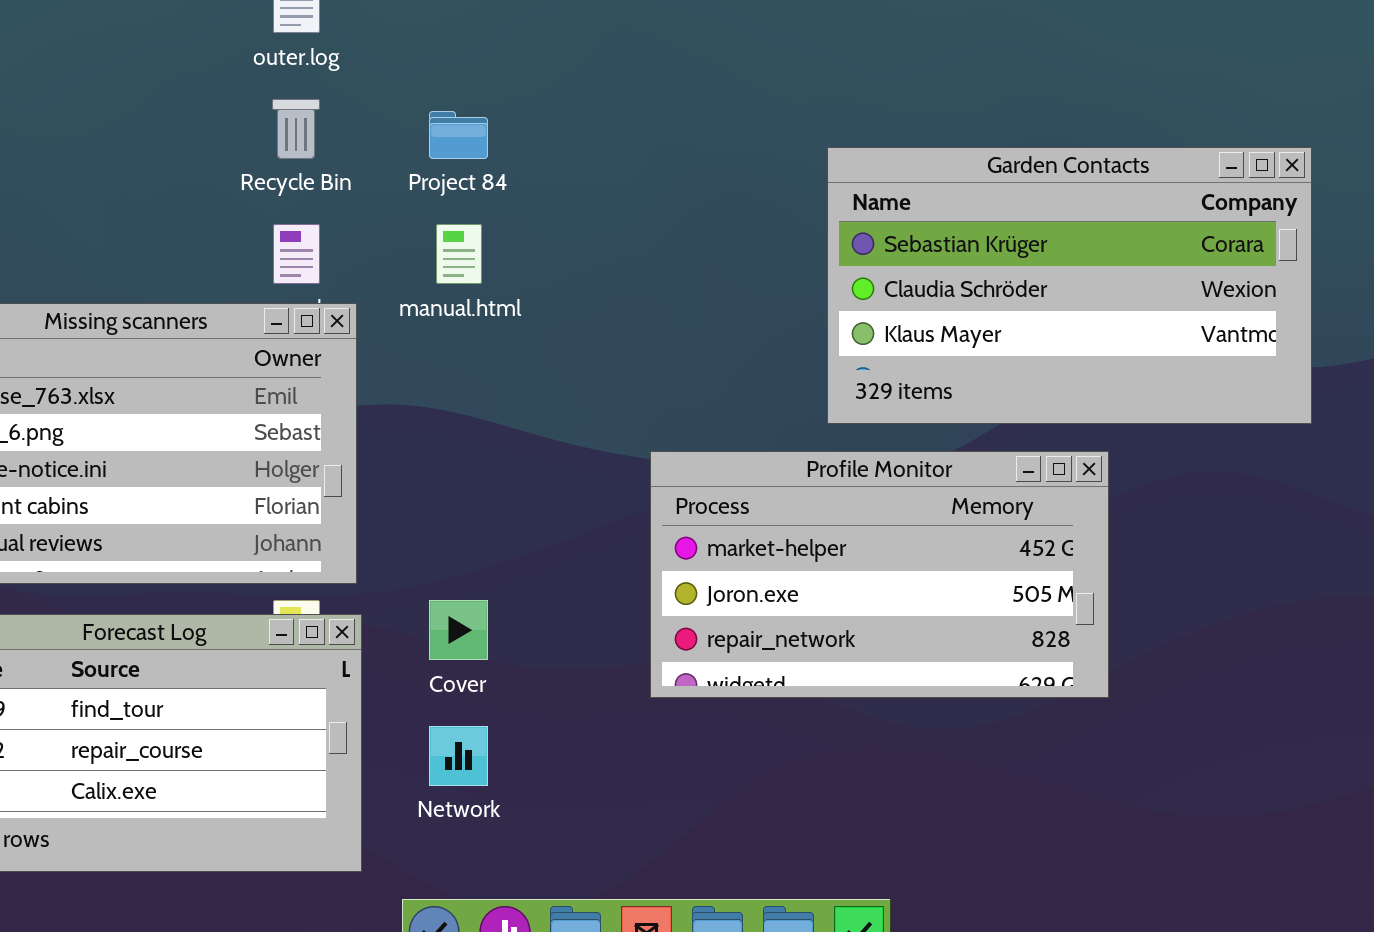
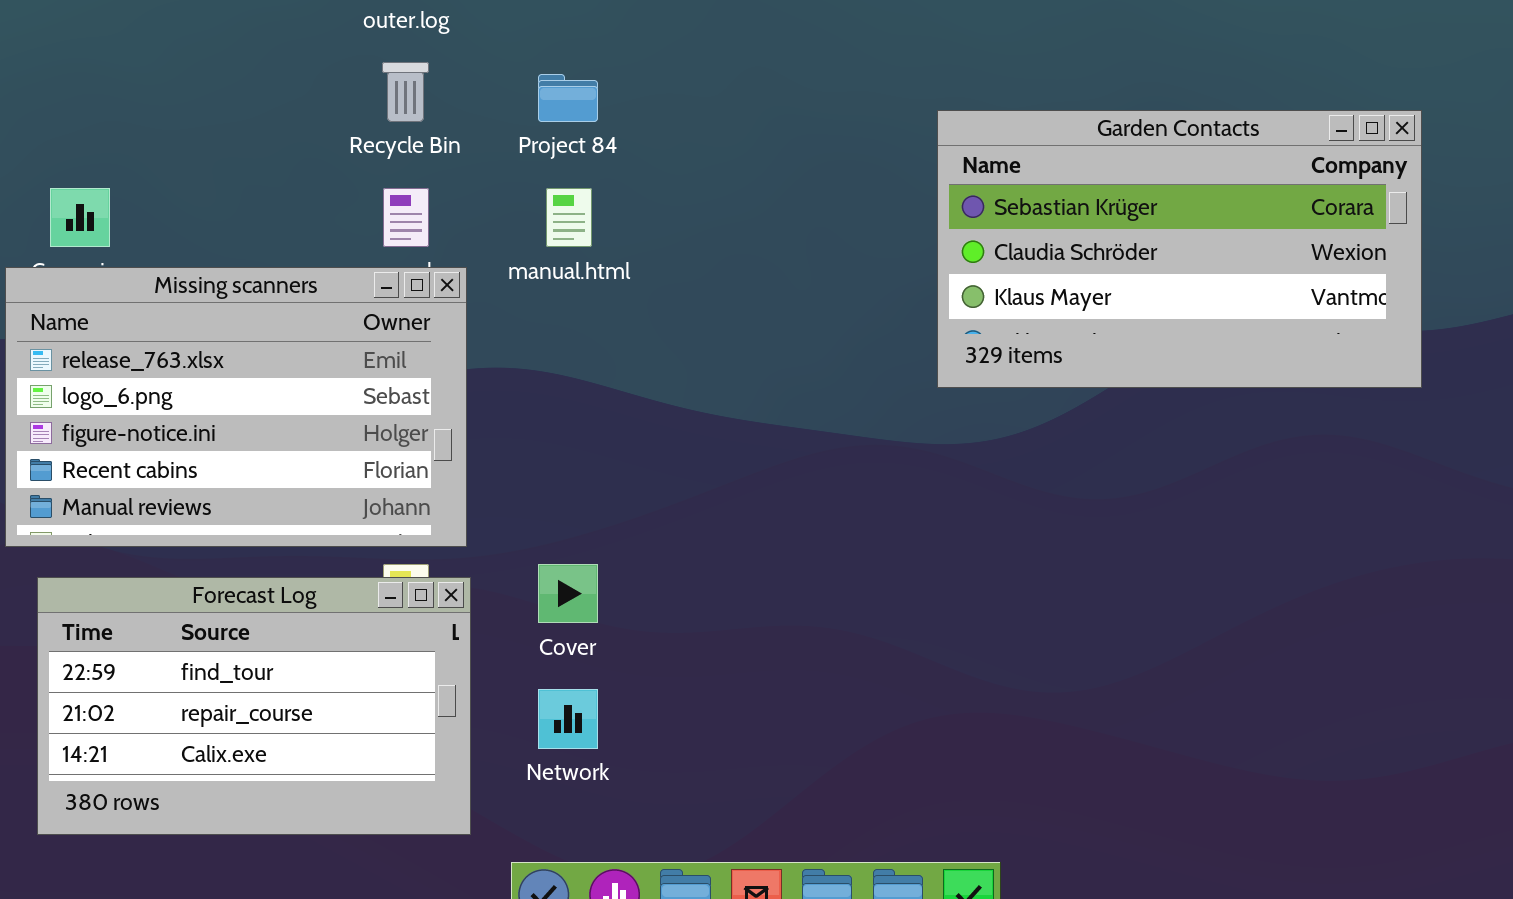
Profile Monitor: [650,451,1109,698] -> none, closed

